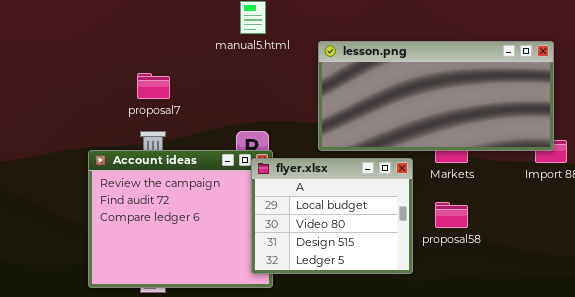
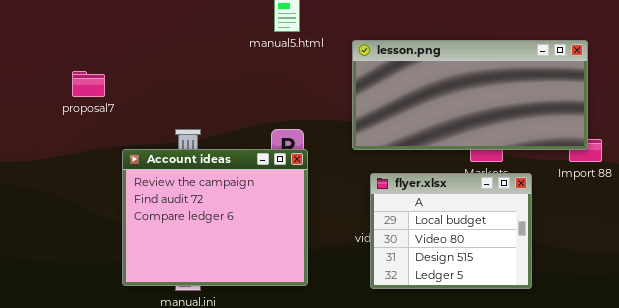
proposal7: [137,73,170,99] -> [72,71,105,97], moved
flyer.xlsx: [251,158,413,274] -> [370,173,532,289], moved

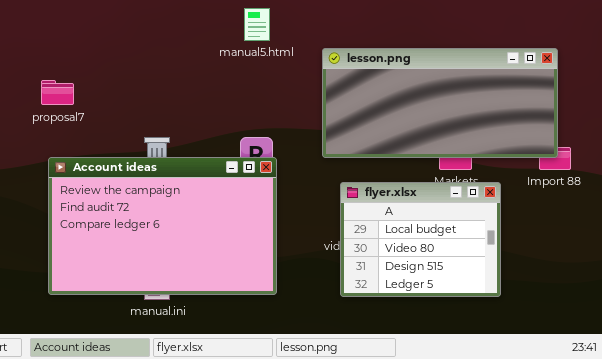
Account ideas: [122,149,308,286] -> [48,157,277,295], resized

